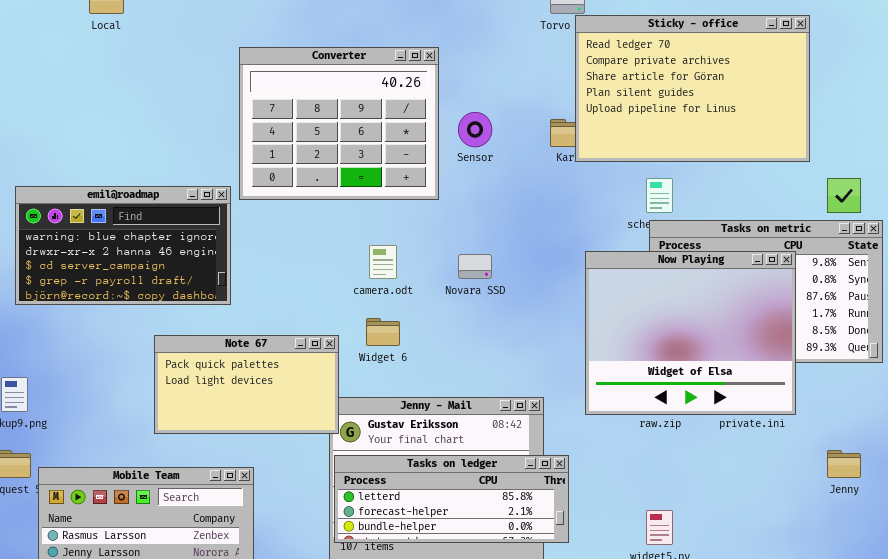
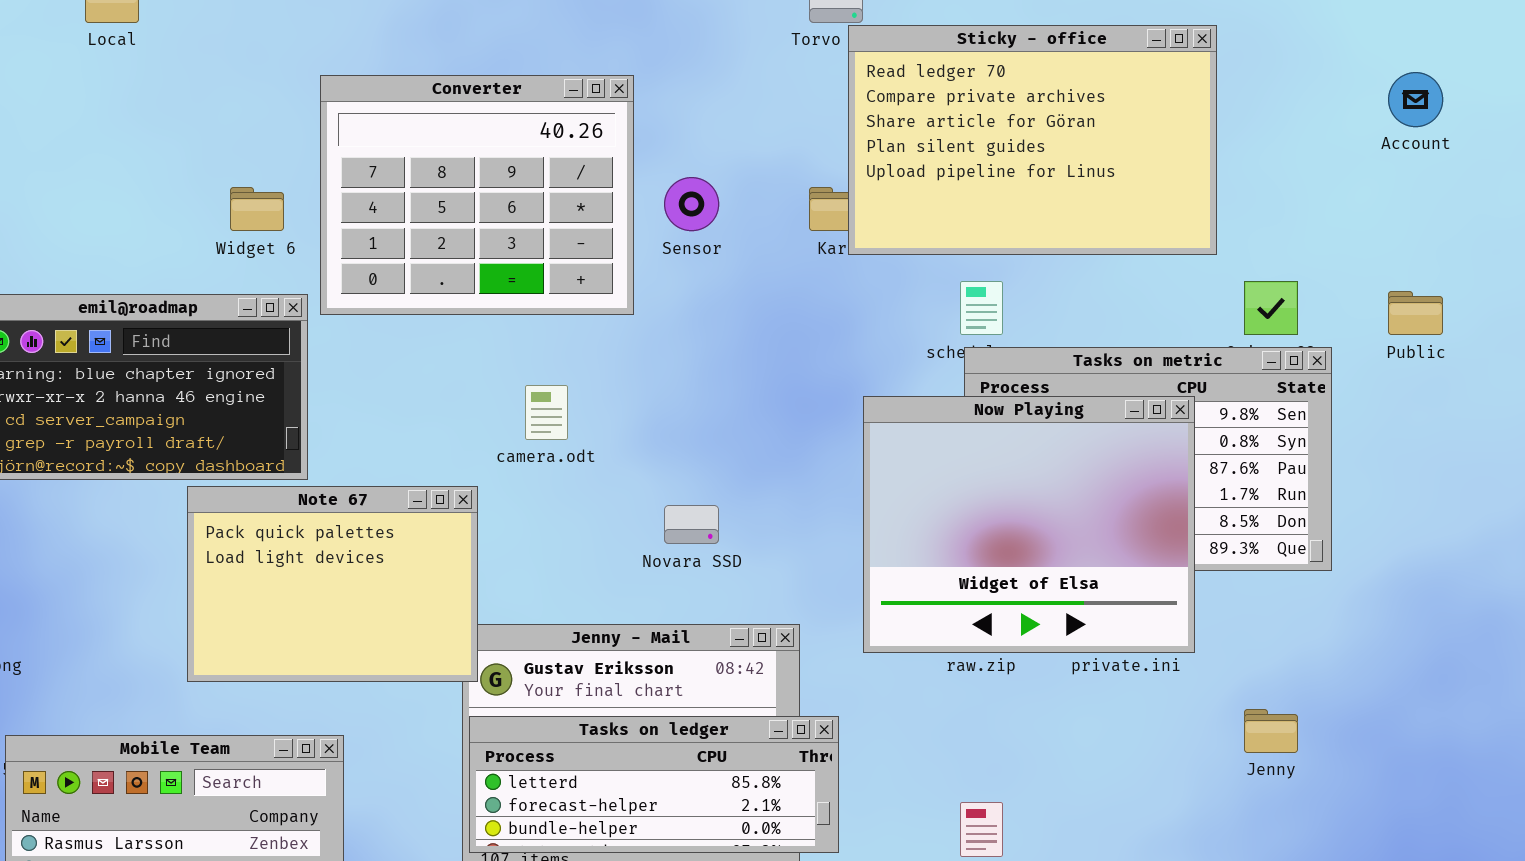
Novara SSD: [458,254,492,279] -> [664,505,719,544], moved
Widget 6: [366,318,400,346] -> [230,187,284,231], moved
Note 67: [154,335,339,434] -> [187,486,478,682], resized

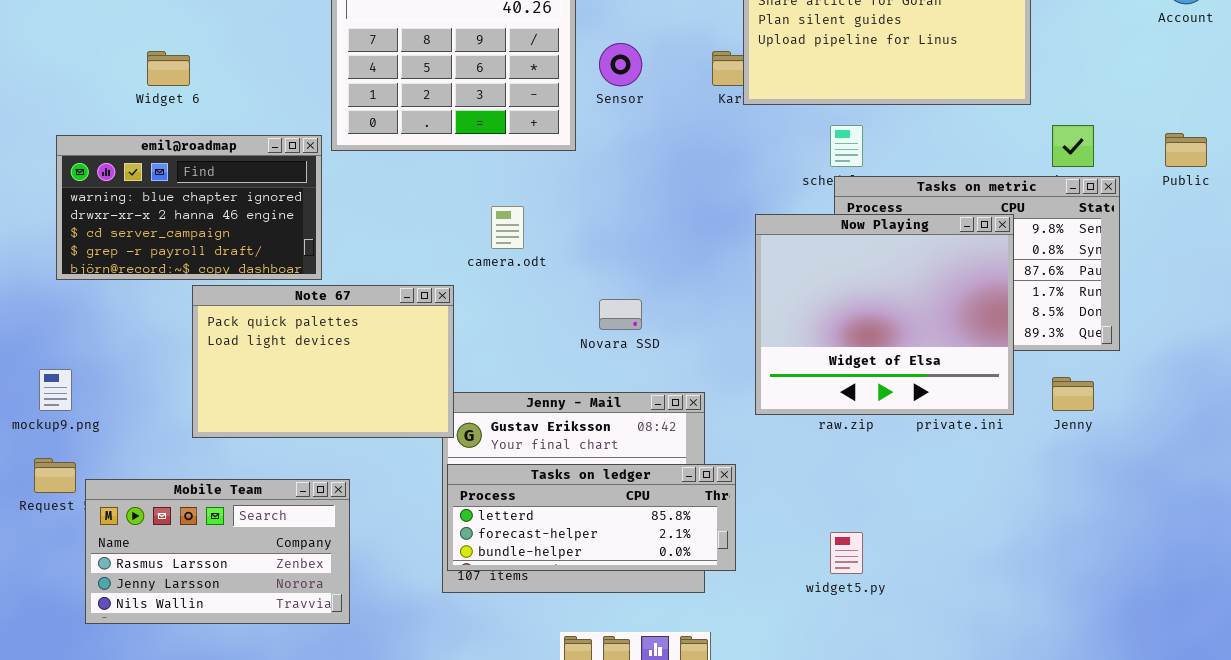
Widget 6: [230,187,284,231] -> [147,51,190,86], moved
Note 67: [187,486,478,682] -> [192,285,454,438], resized
Jenny: [1244,709,1298,753] -> [1052,377,1094,411], moved

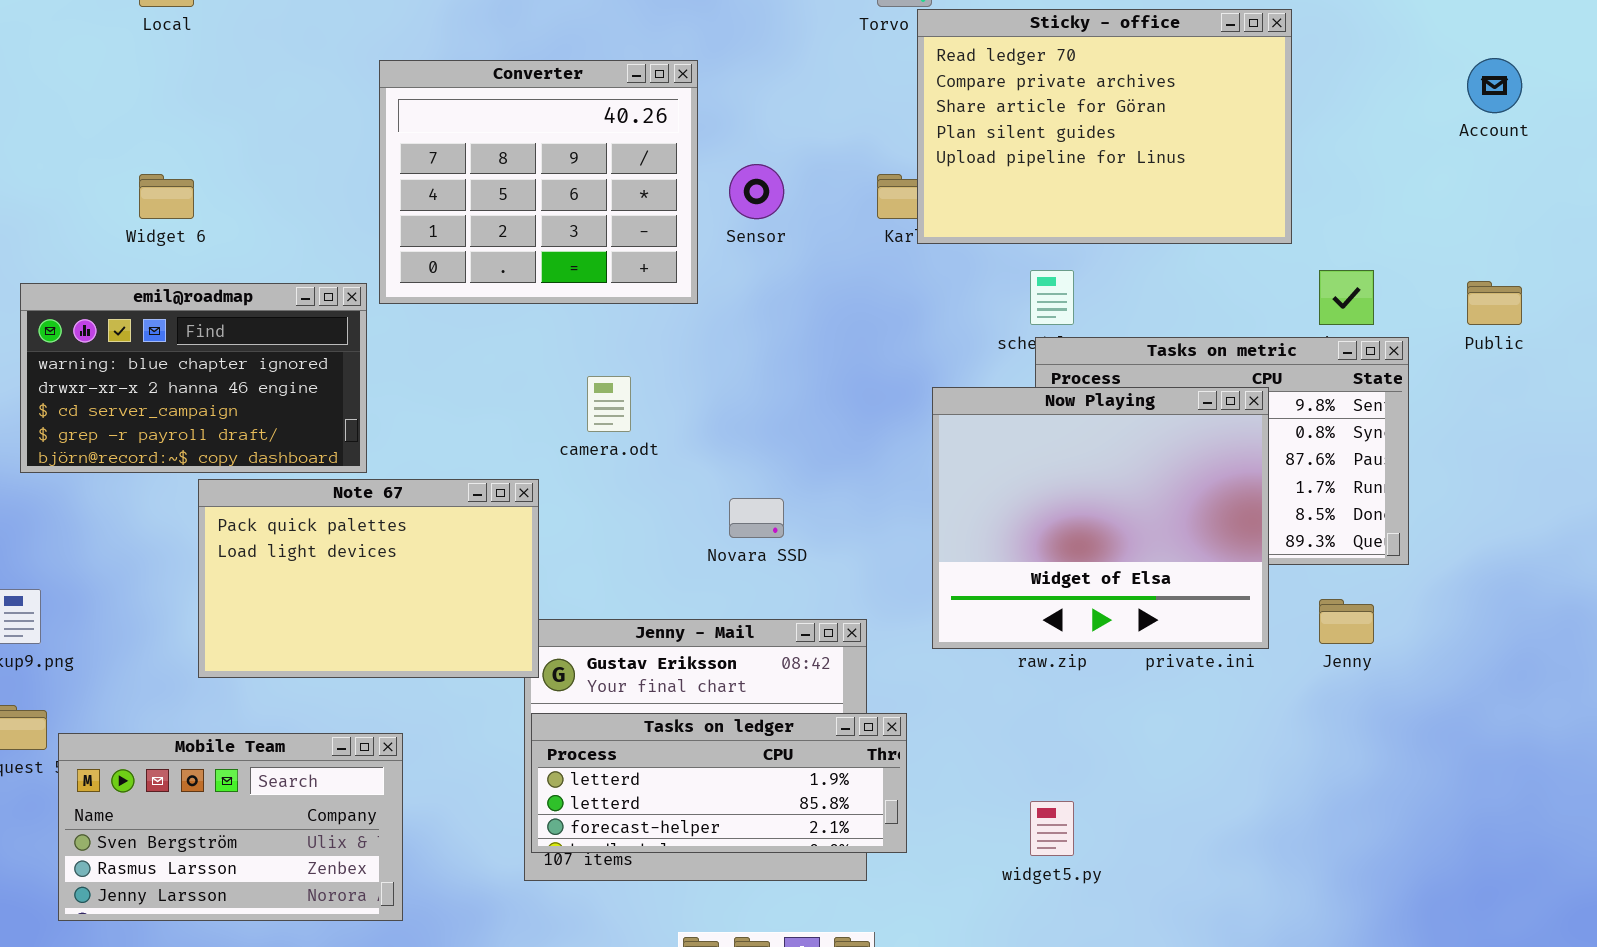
Tasks on ledger: [447,464,736,571] -> [531,713,907,853], scrolled up 1 row
Mobile Team: [85,479,350,624] -> [58,733,403,921], scrolled up 1 row

